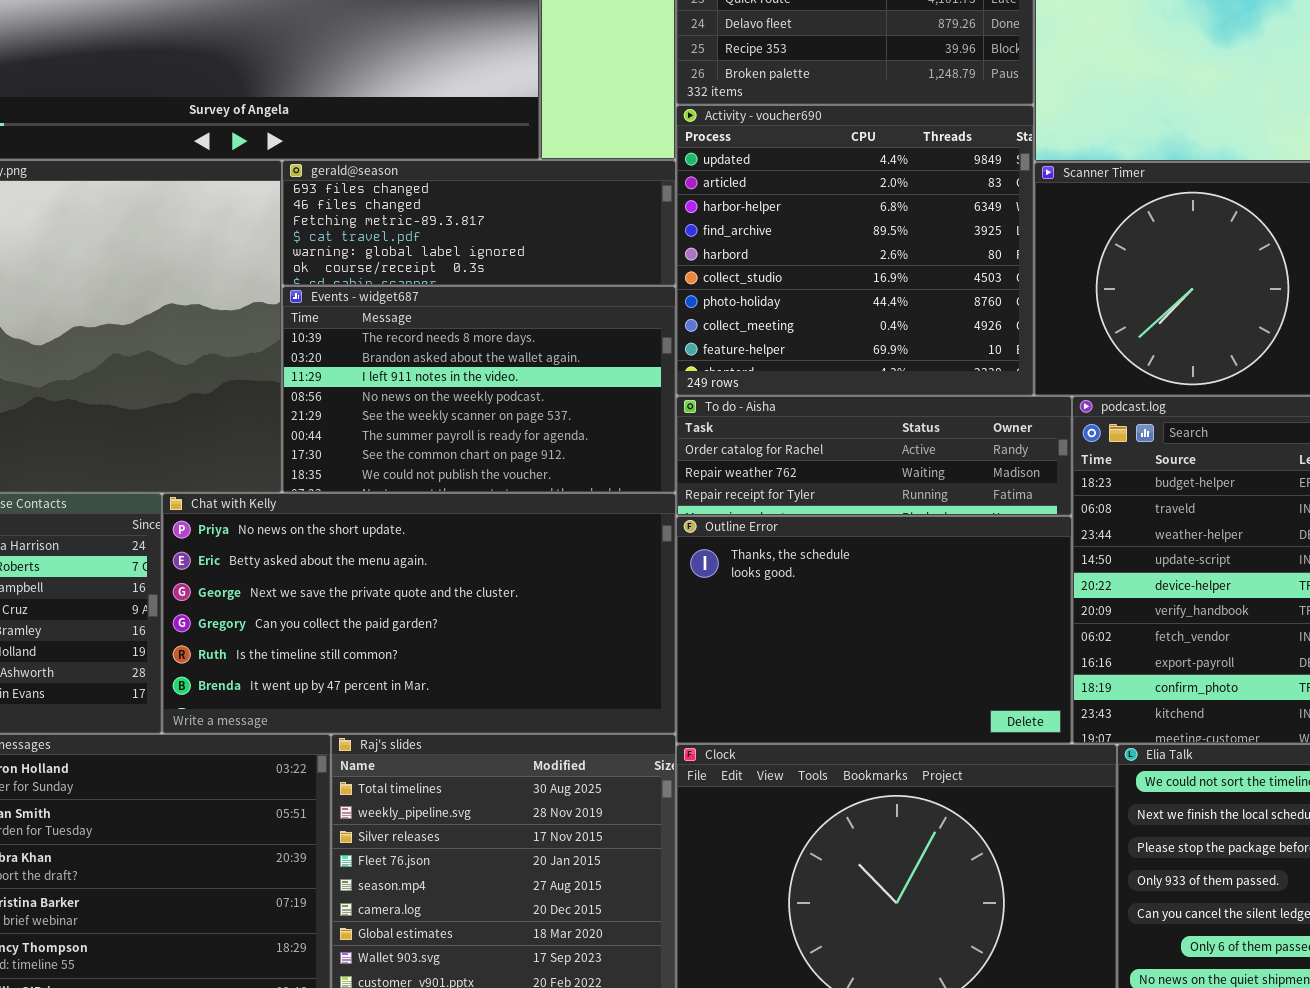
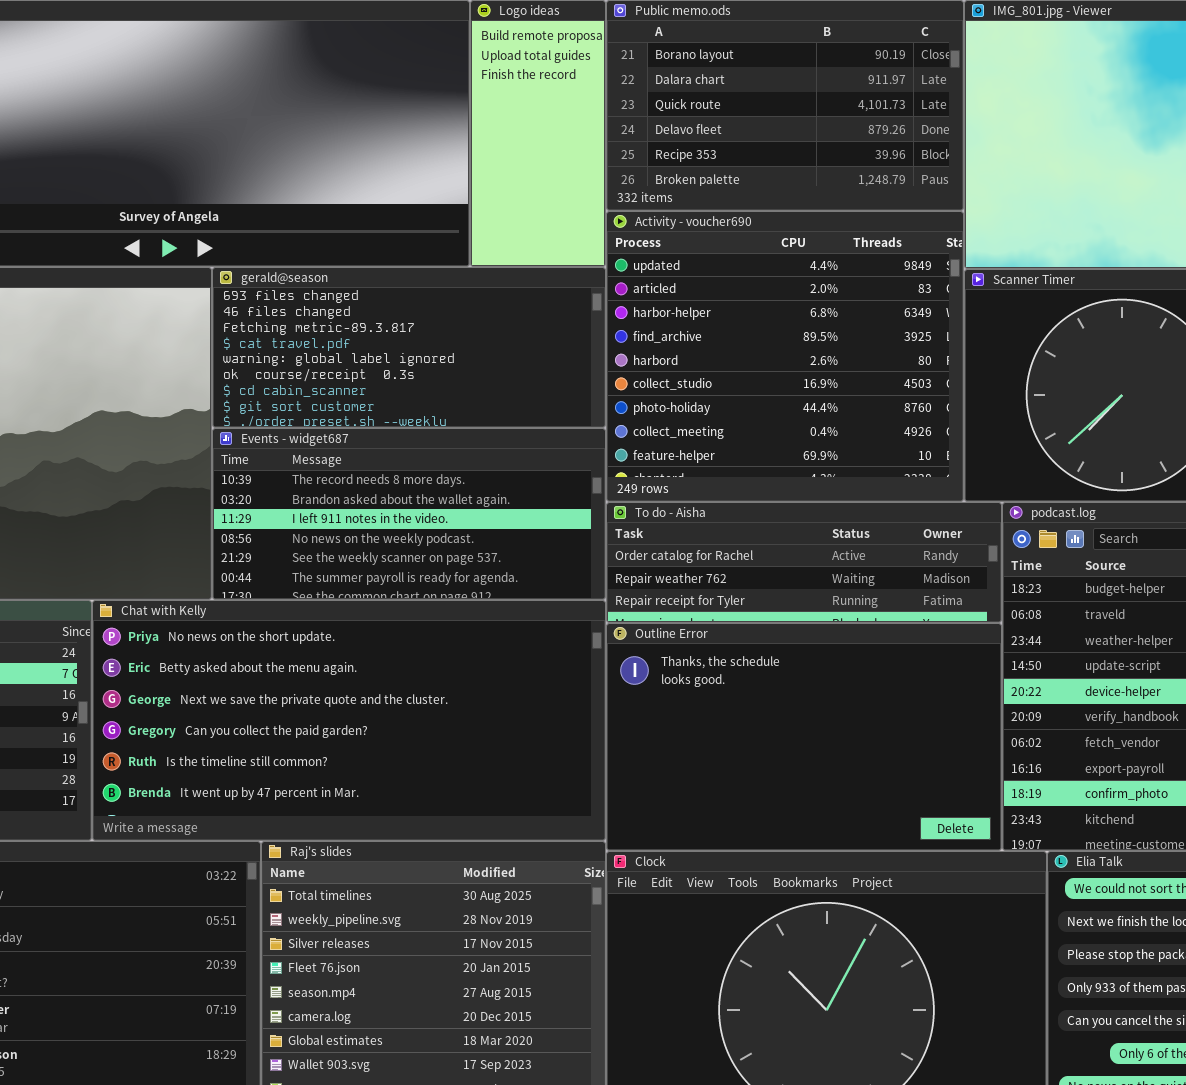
gerald@season: [282,160,676,286] -> [212,267,606,428], resized
Events - widget687: [282,286,676,493] -> [212,428,606,600], resized

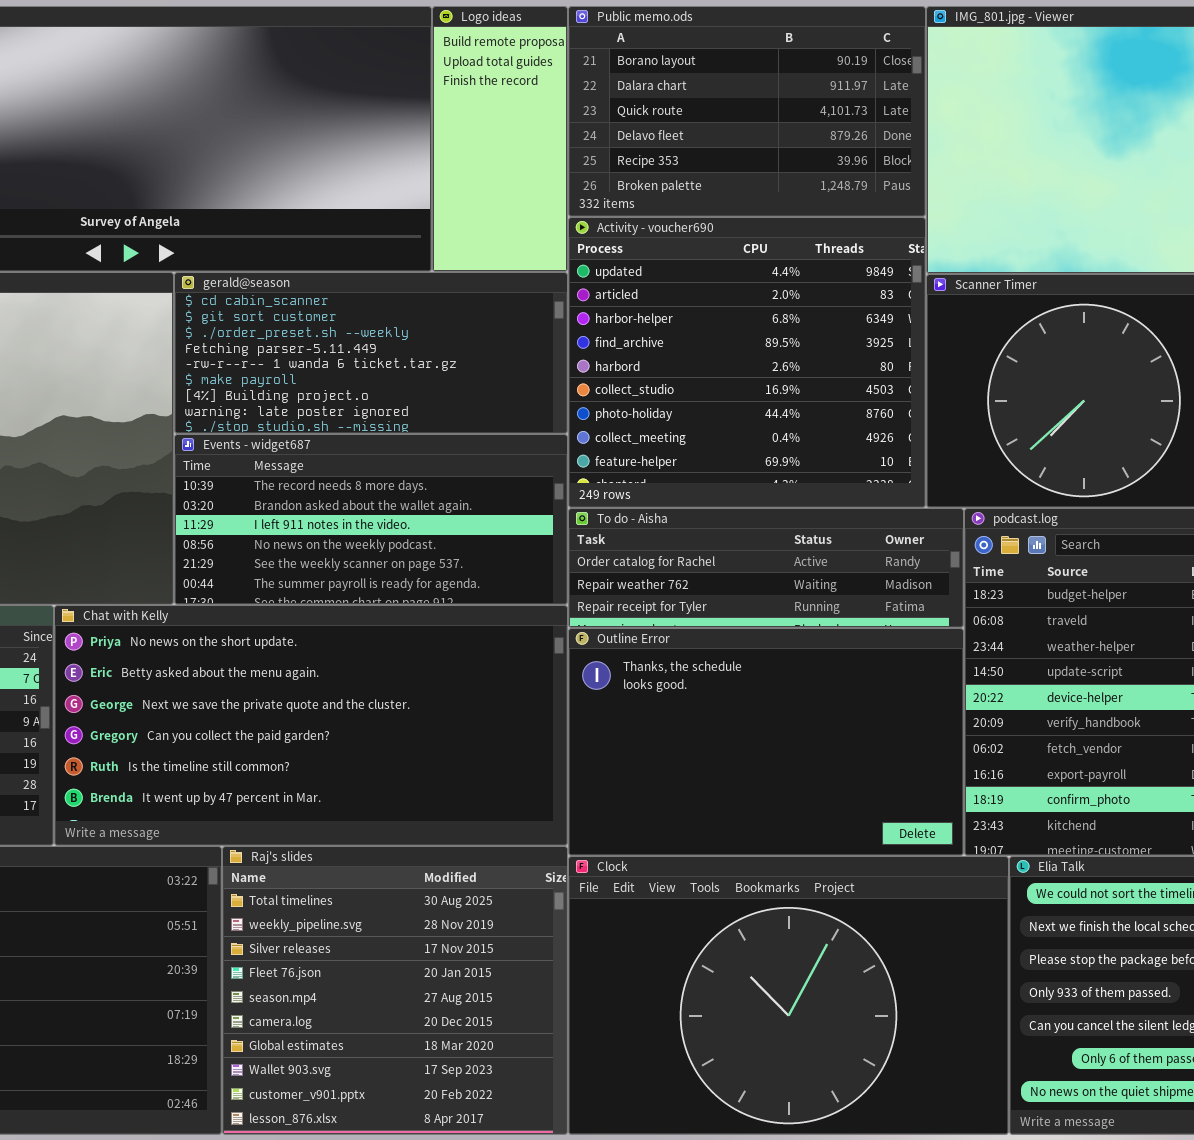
gerald@season: [212,267,606,428] -> [174,272,568,434], scrolled down 6 rows

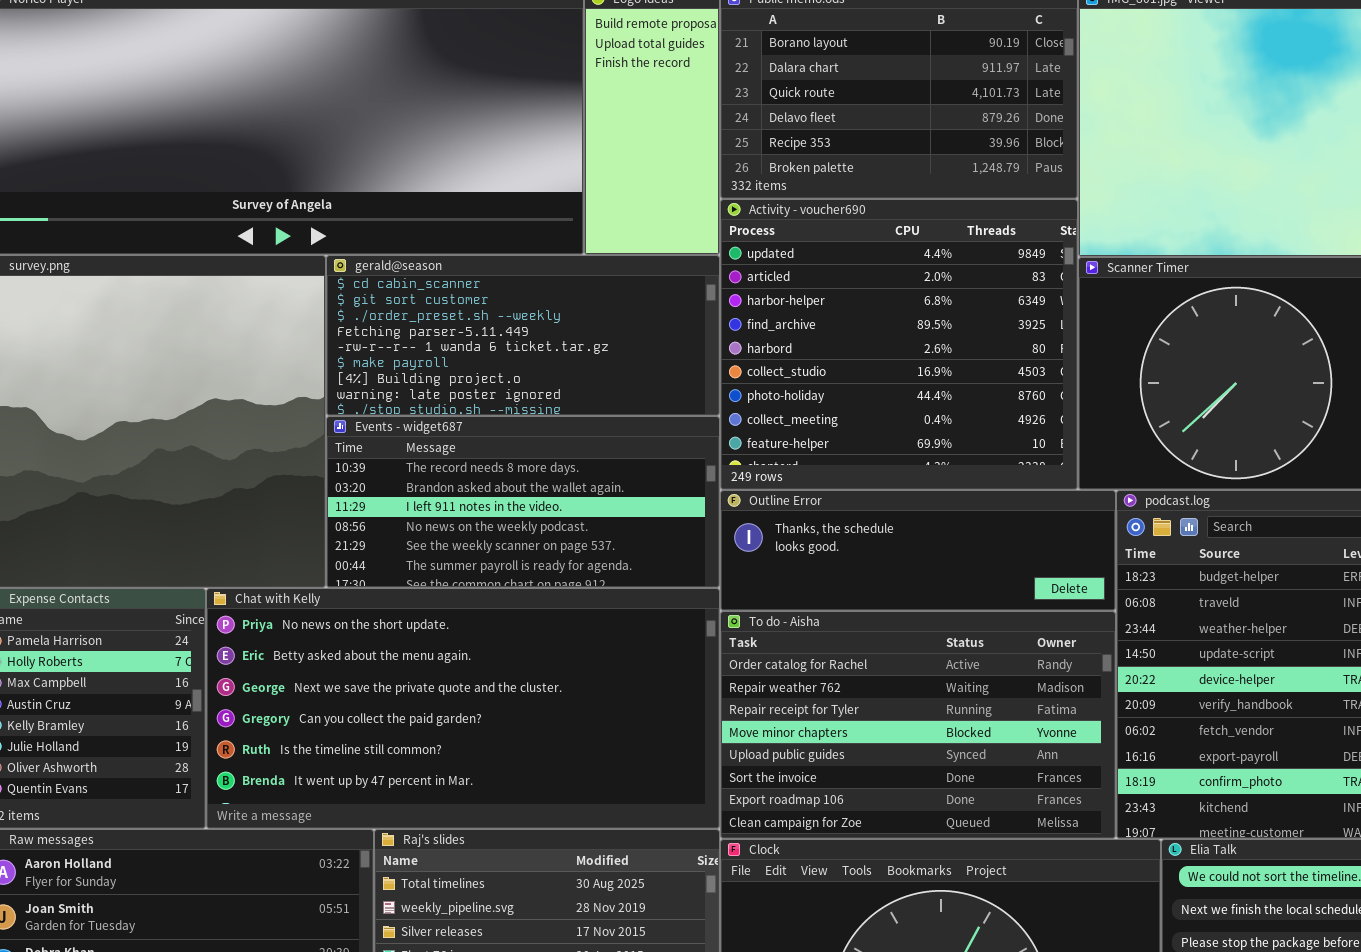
To do - Aisha: [568,508,964,628] -> [720,611,1116,839], moved, resized
Outline Error: [568,628,964,856] -> [720,490,1116,611], moved, resized

